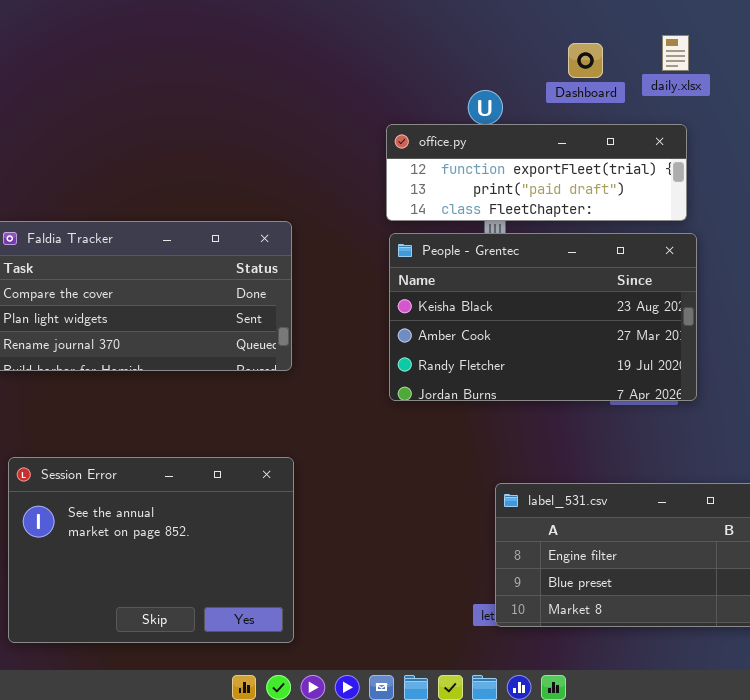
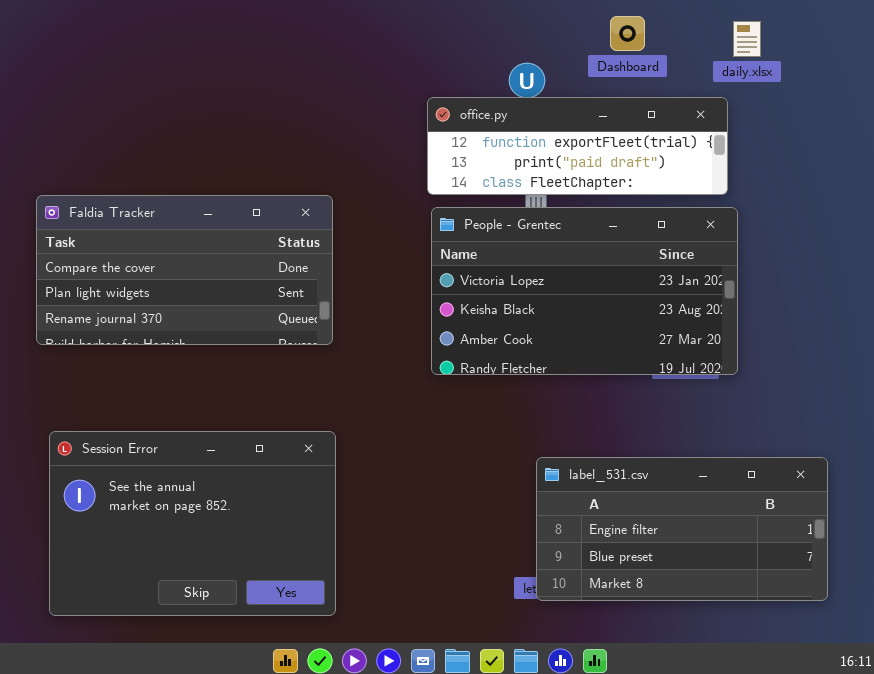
daily.xlsx: [662,35,689,71] -> [733,21,761,57], moved
People - Grentec: [389,233,697,401] -> [431,207,738,375], scrolled up 1 row

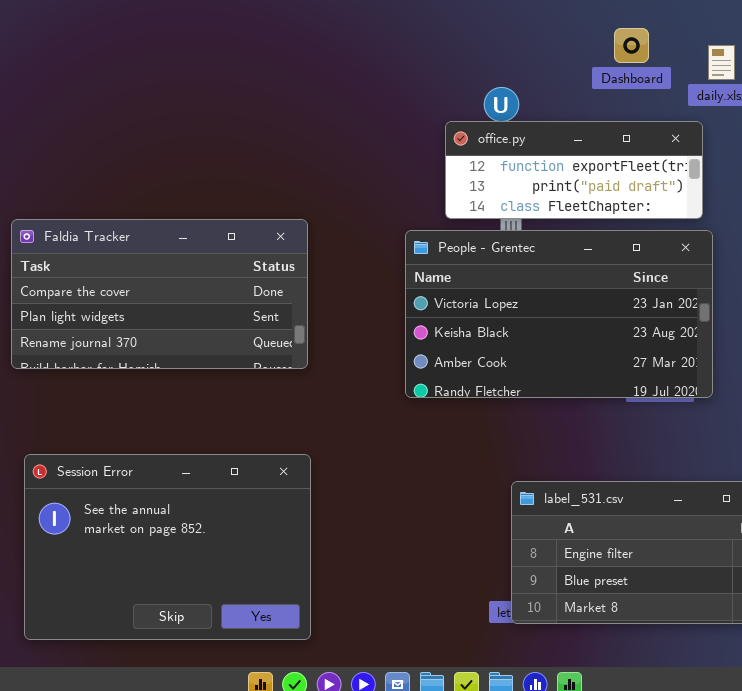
Dashboard: [610,16,645,51] -> [614,28,649,63], moved
office.py: [427,97,728,195] -> [445,121,703,219], resized

